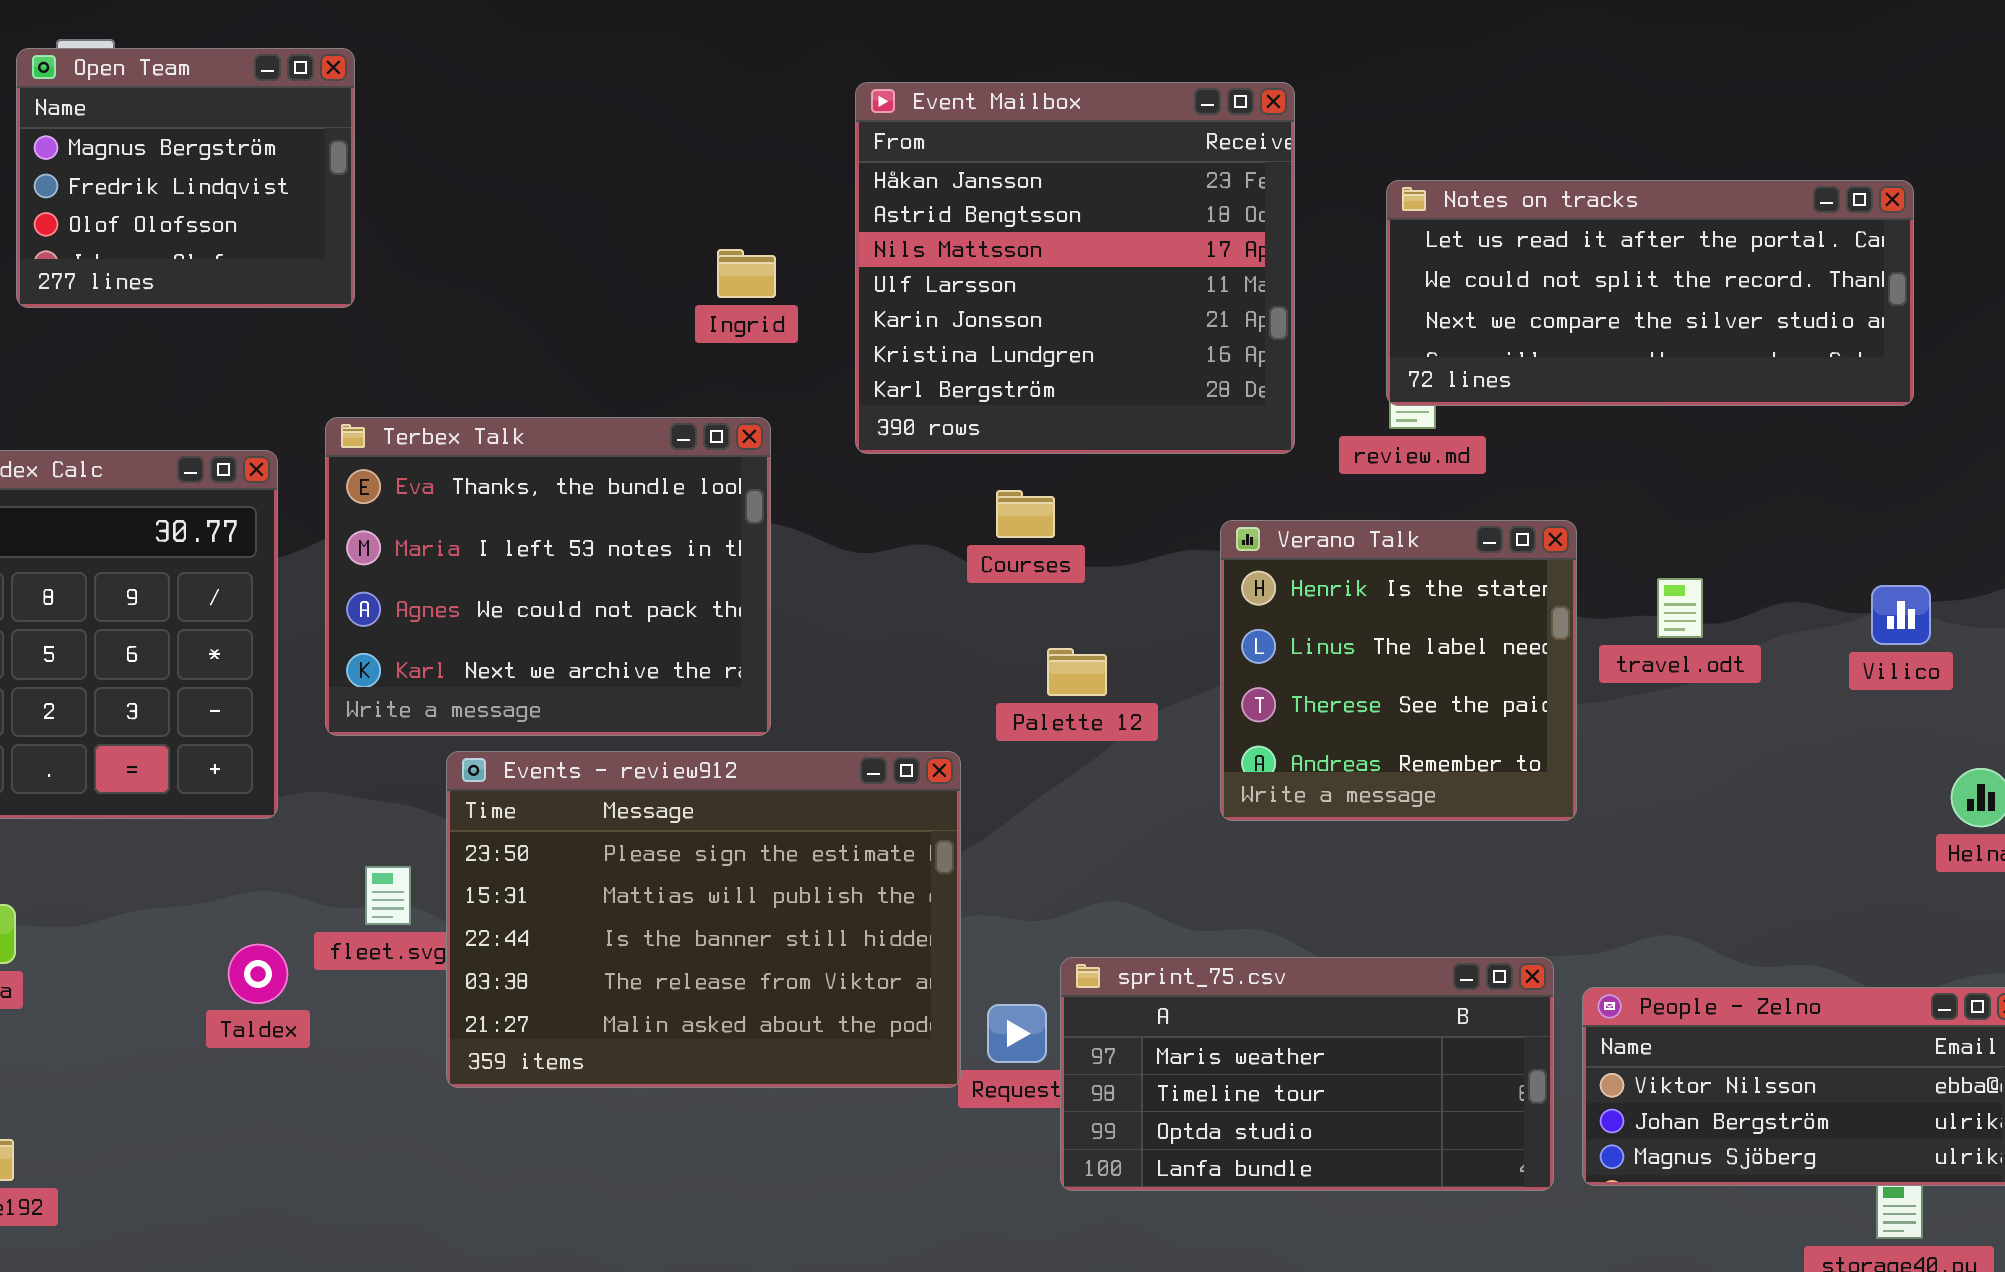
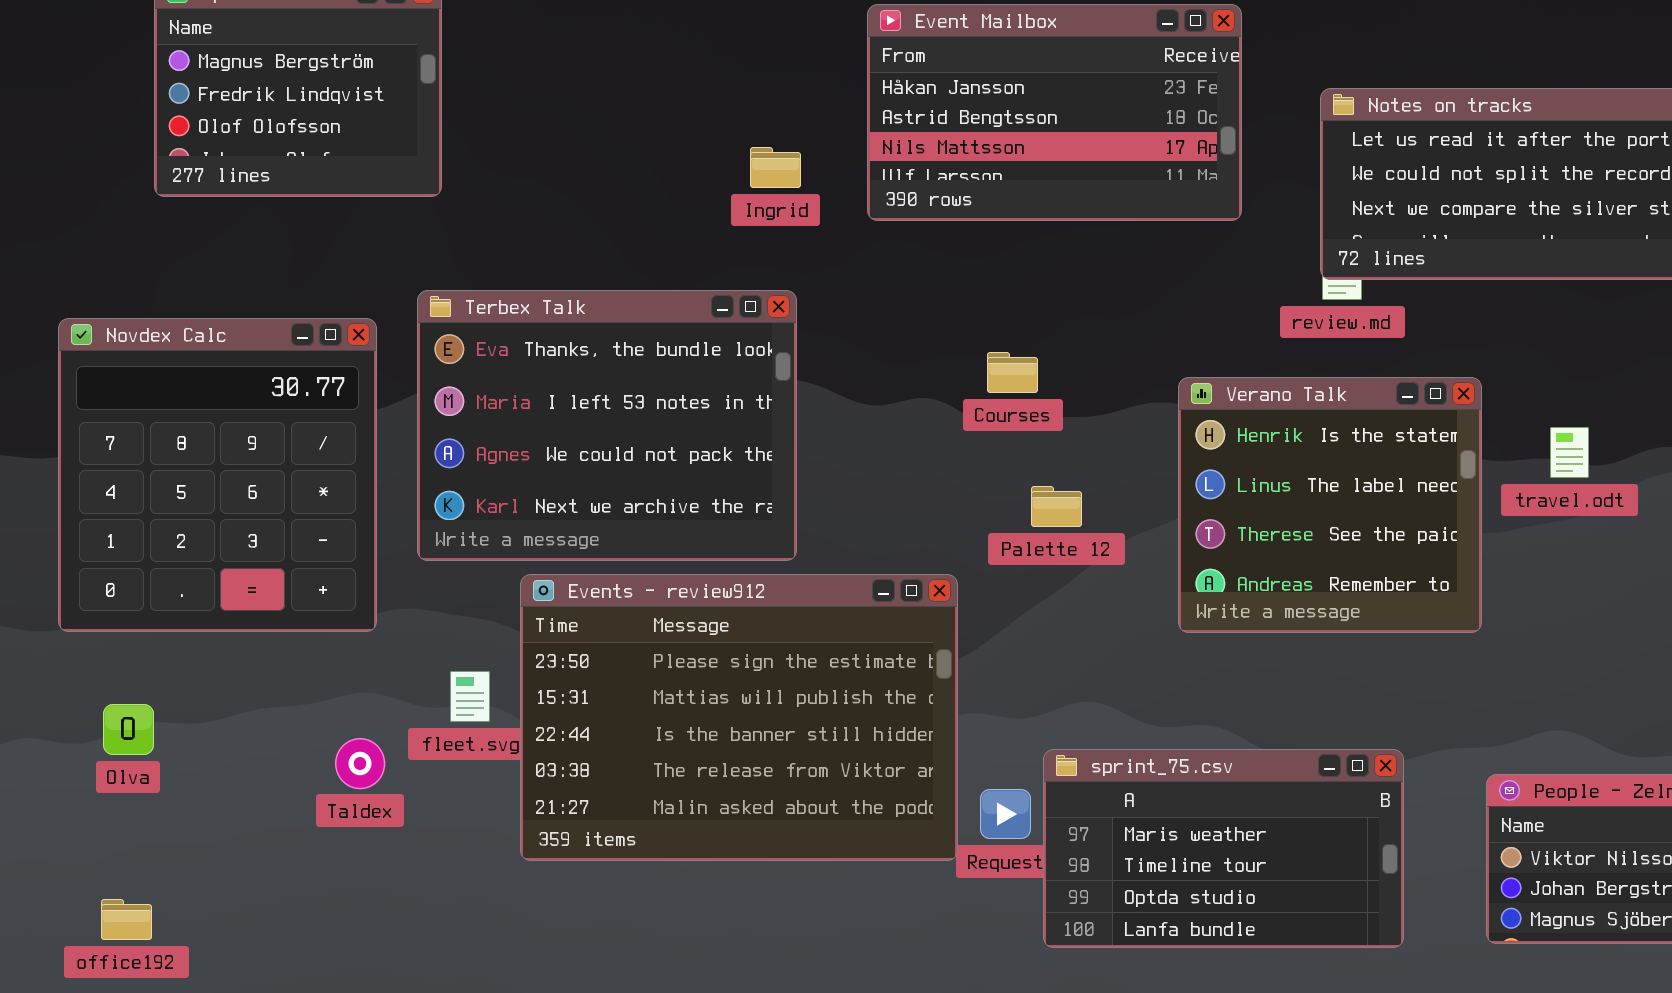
Event Mailbox: [855,82,1295,454] -> [867,4,1242,221], resized
sprint_75.csv: [1060,957,1554,1191] -> [1043,749,1404,948], resized

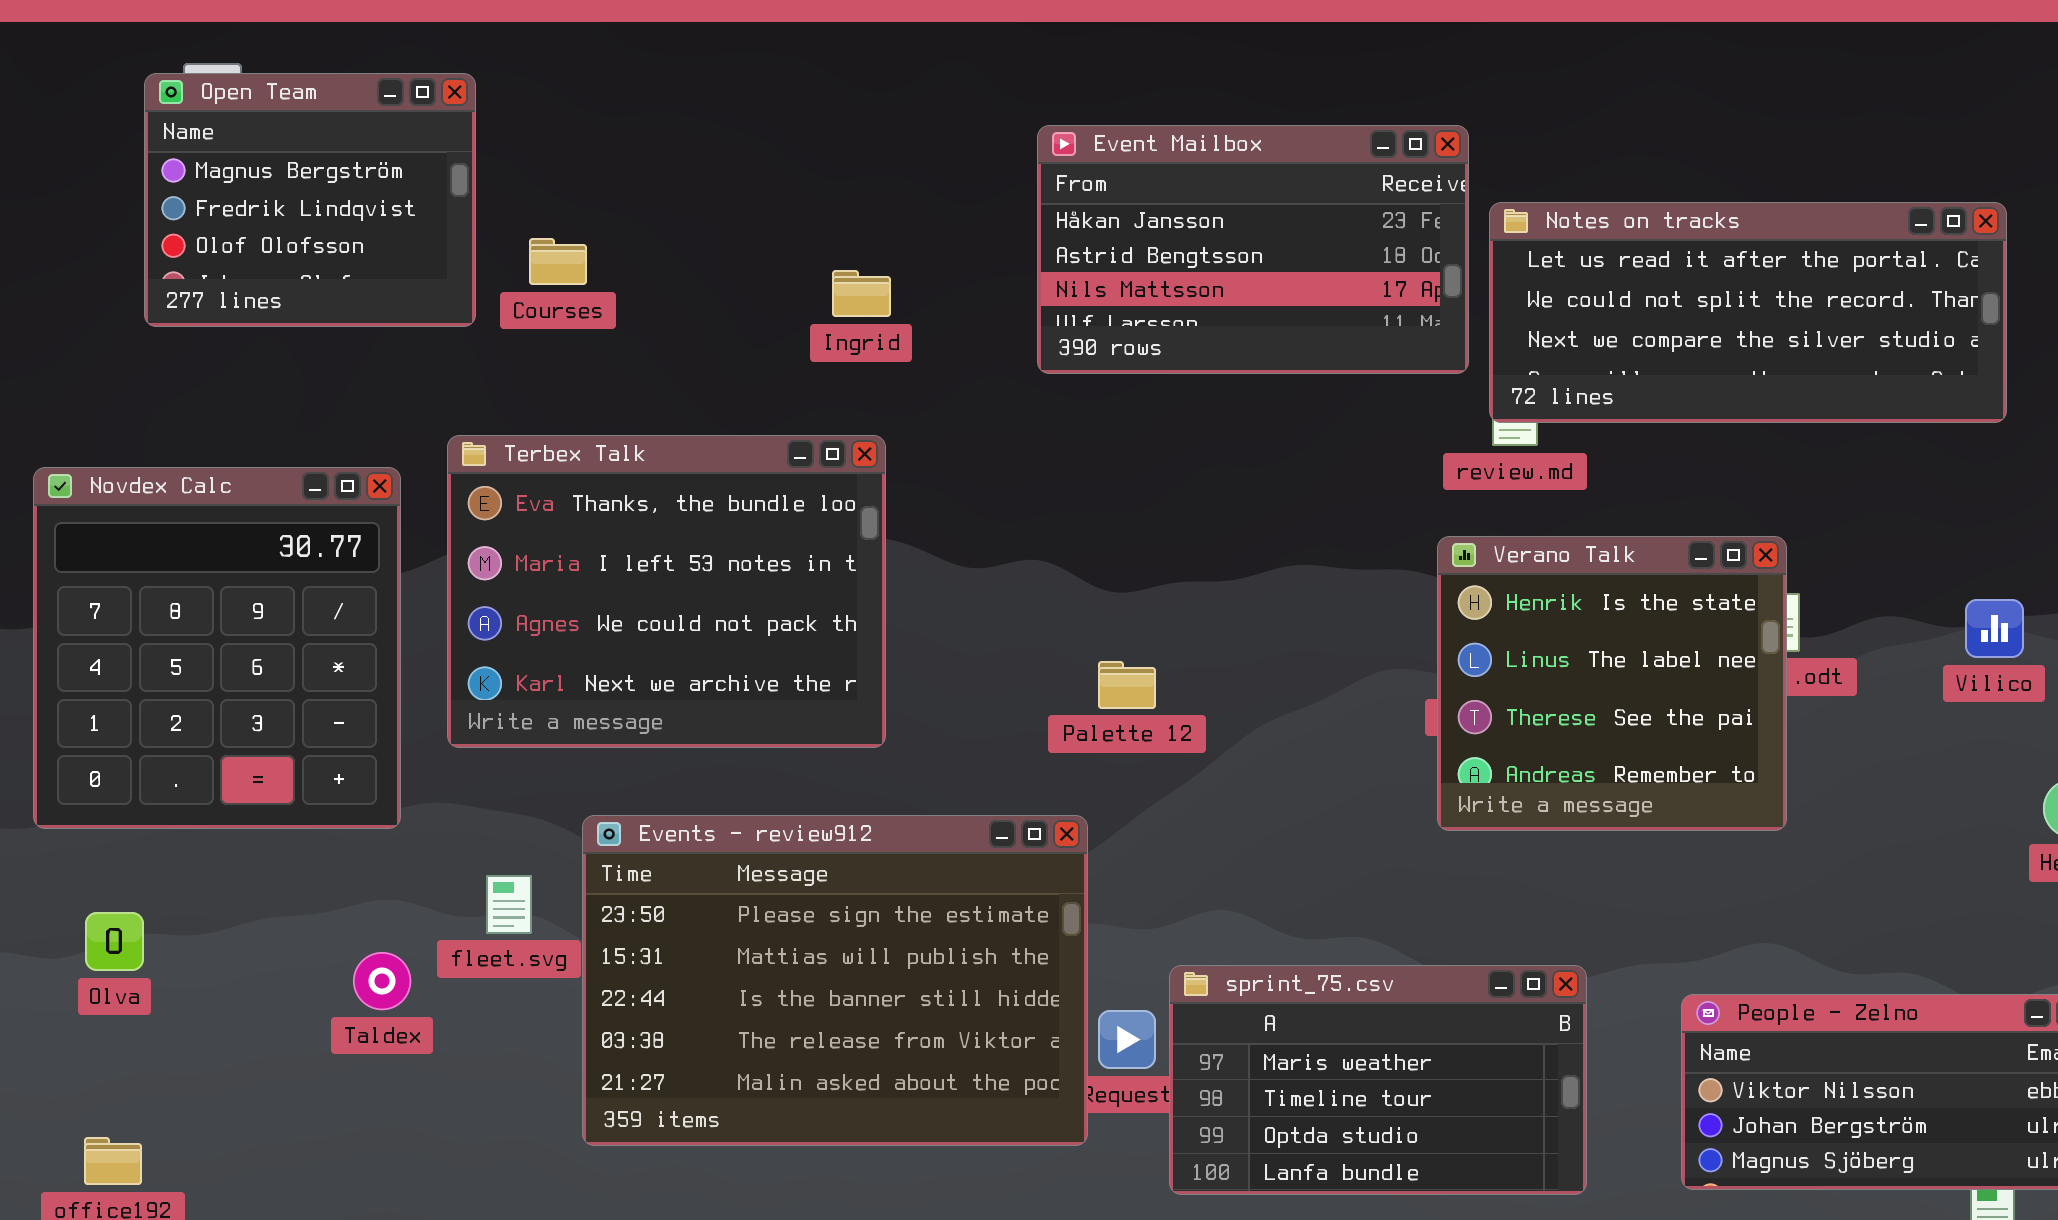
Event Mailbox: [867,4,1242,221] -> [1037,125,1469,374], moved
Courses: [987,352,1038,393] -> [529,238,587,285], moved
Verano Talk: [1178,377,1482,633] -> [1437,536,1787,831], moved
Palette 12: [1031,486,1082,527] -> [1098,661,1156,709], moved
Events - review912: [520,574,958,861] -> [582,815,1088,1146], moved

